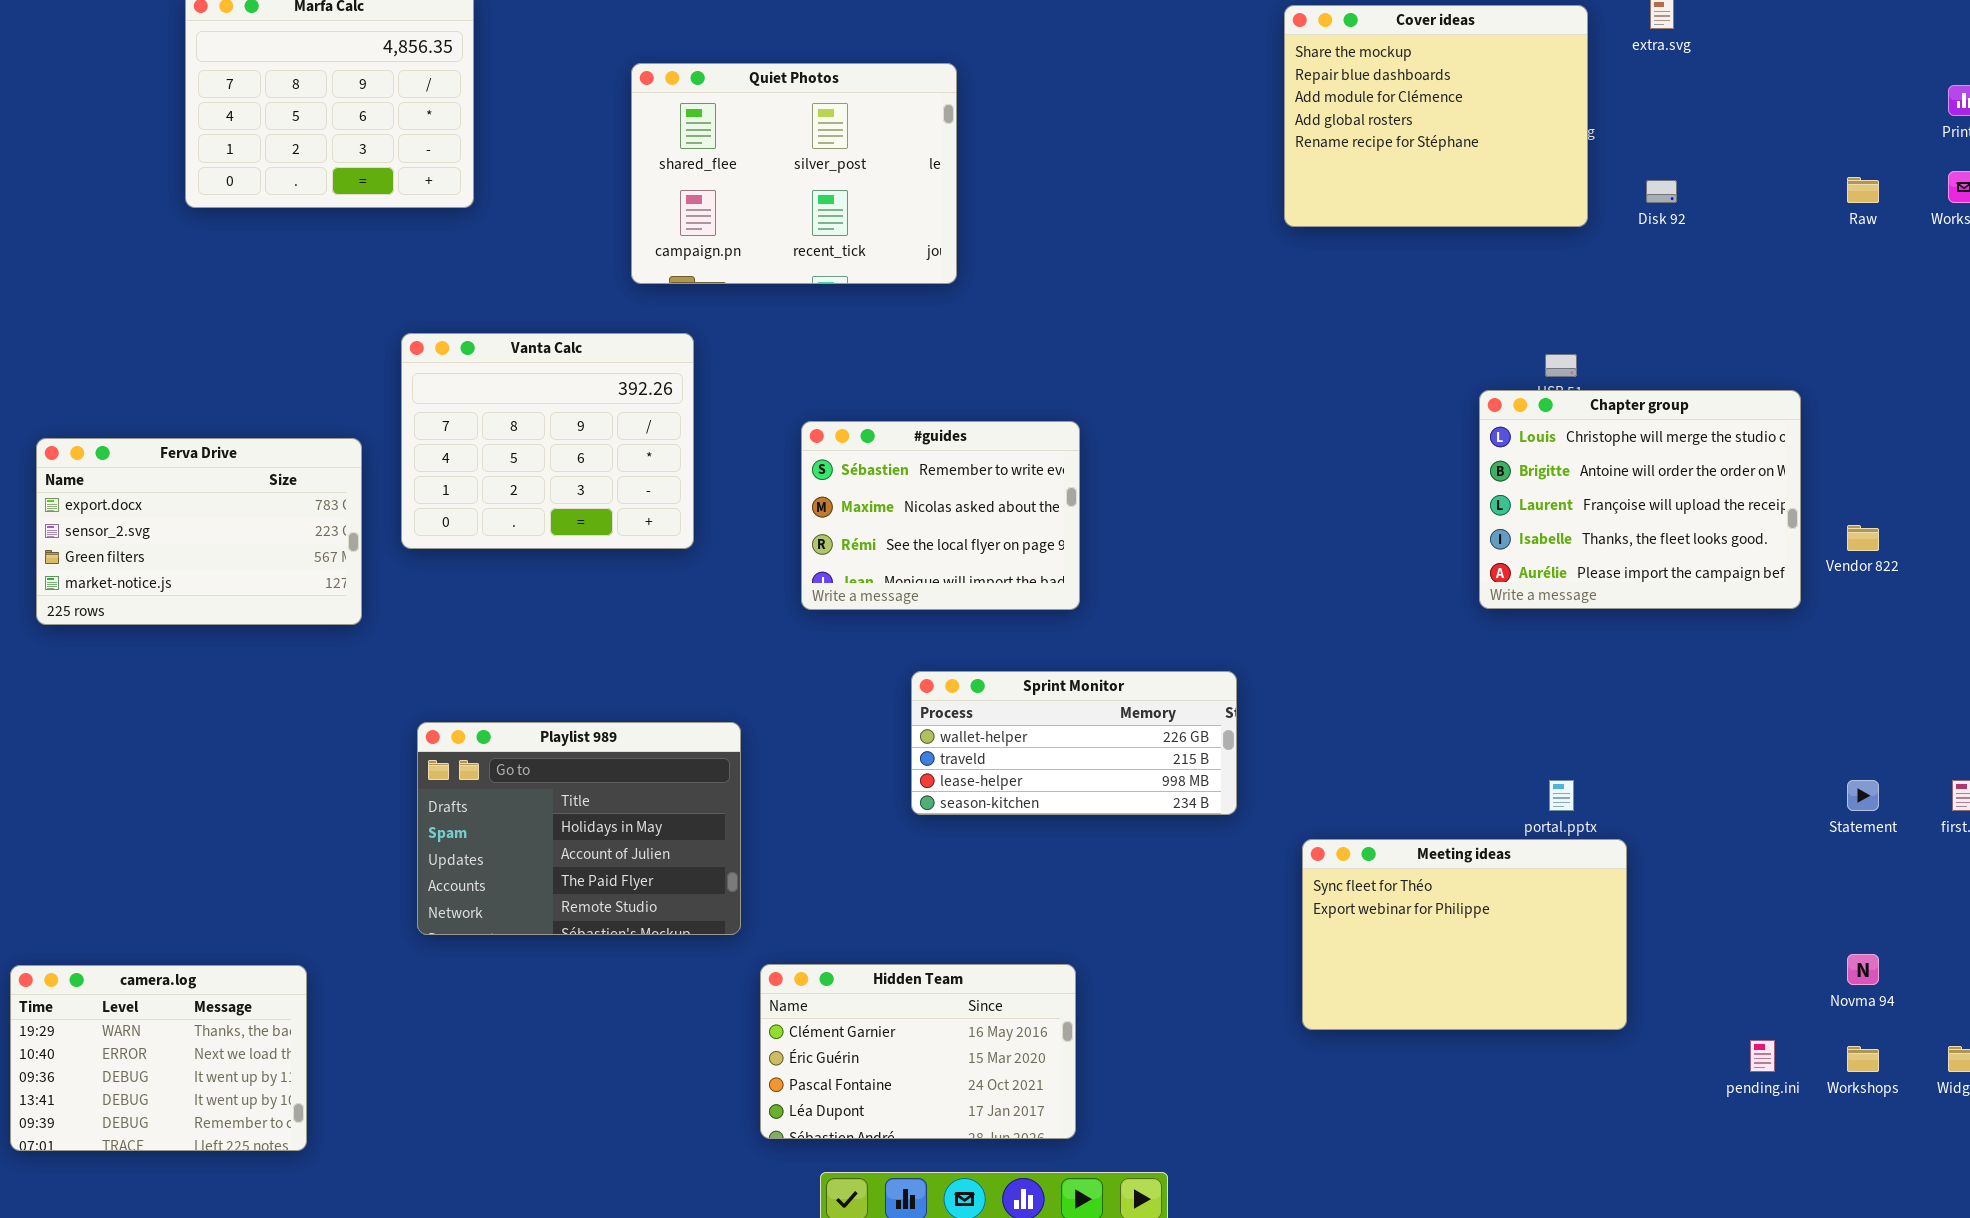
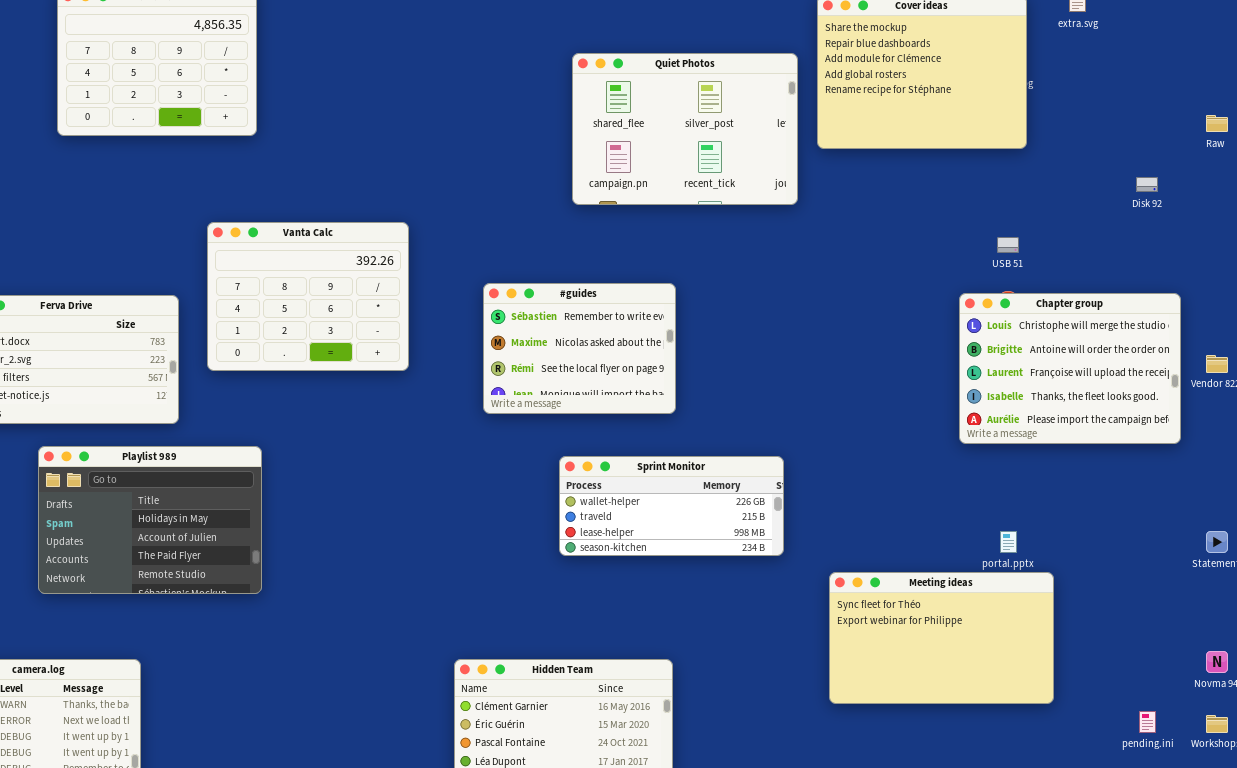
Quiet Photos: [631,63,957,284] -> [572,53,798,205], moved
Disk 92: [1646,180,1677,203] -> [1136,177,1158,192], moved
Chapter group: [1479,390,1801,609] -> [959,293,1181,444], moved
Playlist 989: [417,722,741,935] -> [38,446,262,594], moved

